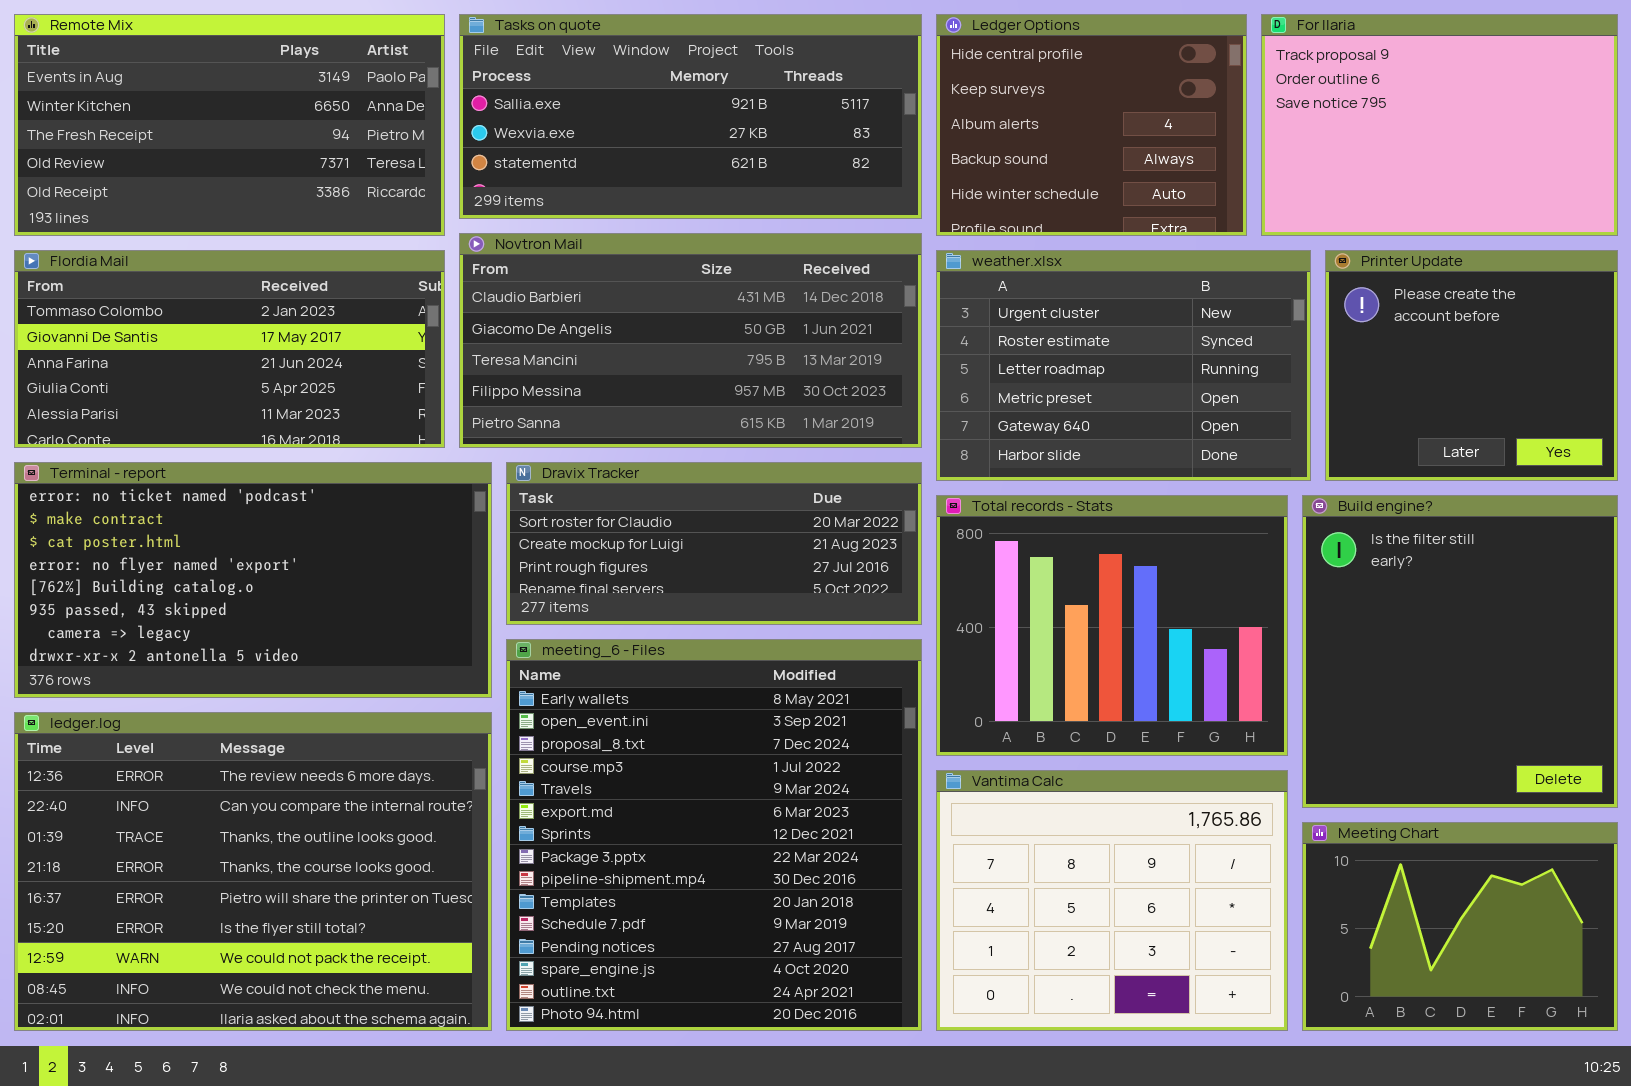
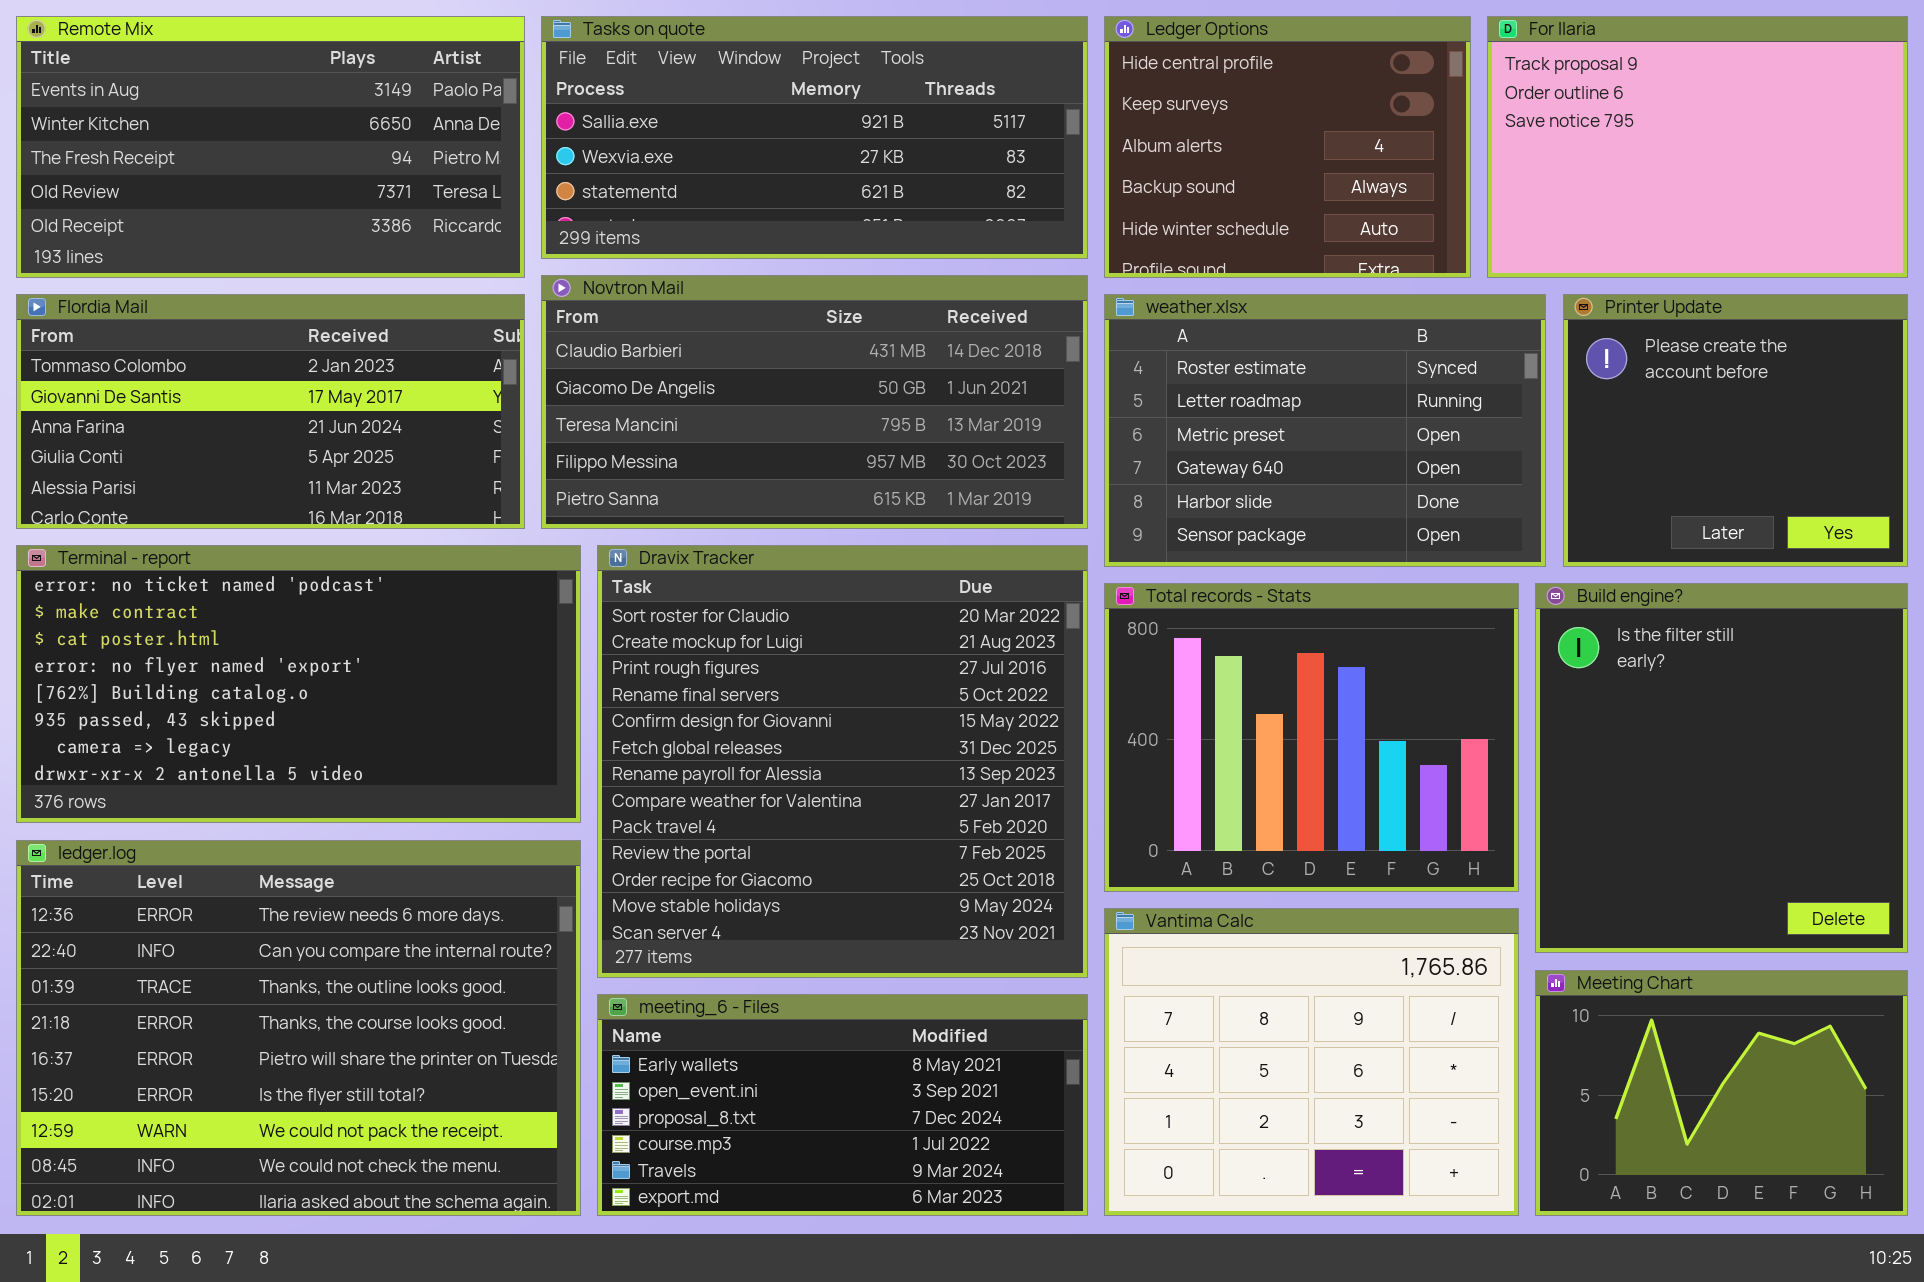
weather.xlsx: [936,250,1311,481] -> [1104,294,1546,567], scrolled down 1 row
Dravix Tracker: [506,462,922,625] -> [597,545,1088,978], resized
meeting_6 - Files: [506,639,922,1031] -> [597,994,1088,1216], resized

